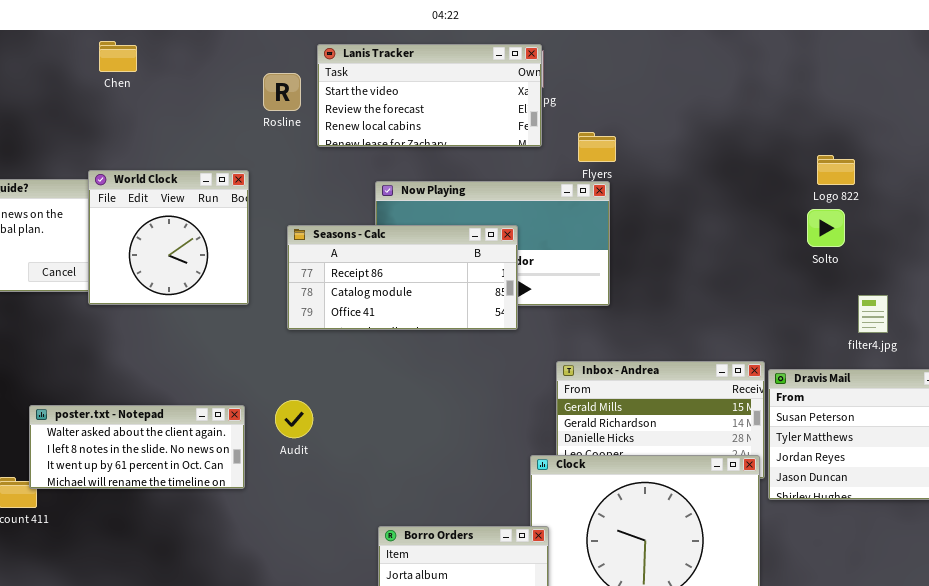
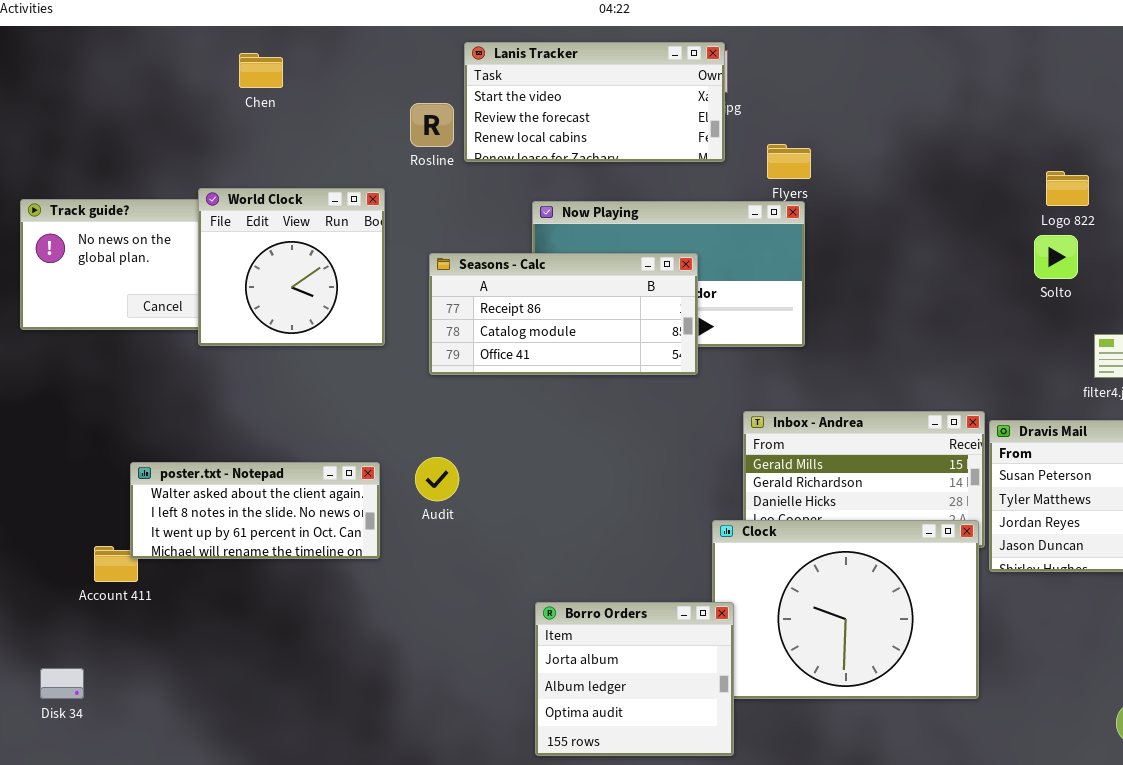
Chen: [99,41,137,72] -> [239,53,283,88], moved
Rosline: [263,73,301,111] -> [410,103,454,147], moved

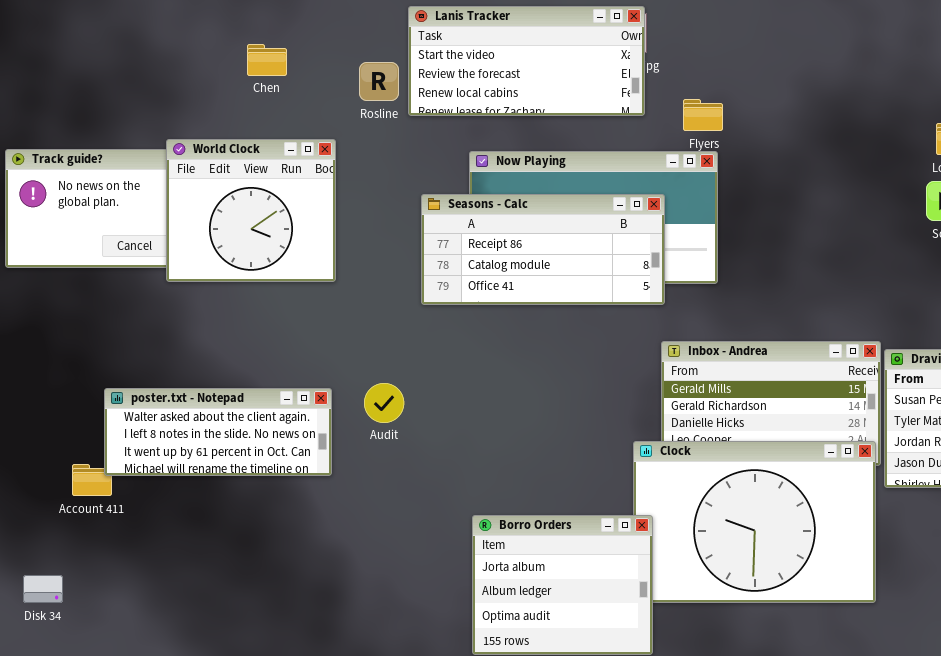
Chen: [239,53,283,88] -> [247,44,287,76], moved
Seasons - Calc: [429,253,698,375] -> [421,194,665,305], moved

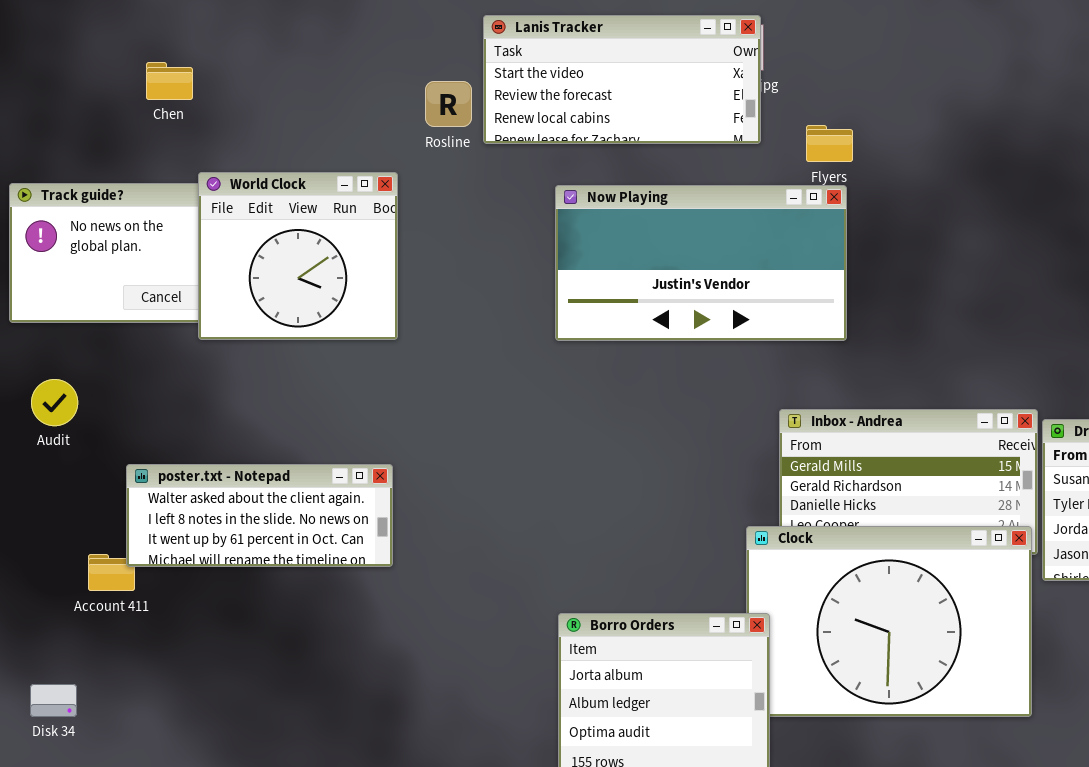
Chen: [247,44,287,76] -> [146,62,193,100], moved
Seasons - Calc: [421,194,665,305] -> none, closed
Audit: [364,383,404,423] -> [31,379,78,426], moved

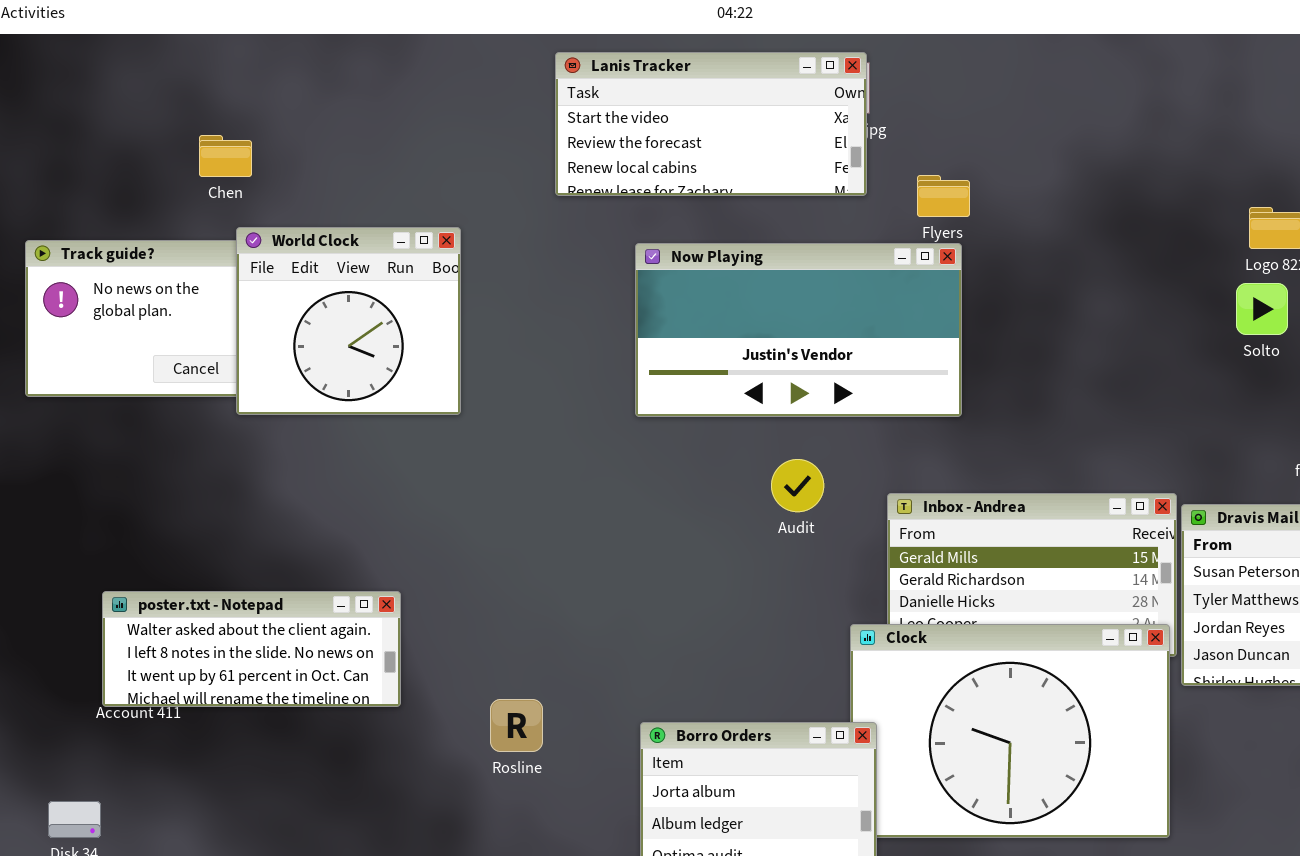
Chen: [146,62,193,100] -> [199,135,252,177], moved
Rosline: [425,81,472,127] -> [490,699,543,752], moved
Audit: [31,379,78,426] -> [771,459,824,512], moved
poster.txt - Notepad: [126,464,393,567] -> [102,591,401,707], moved

